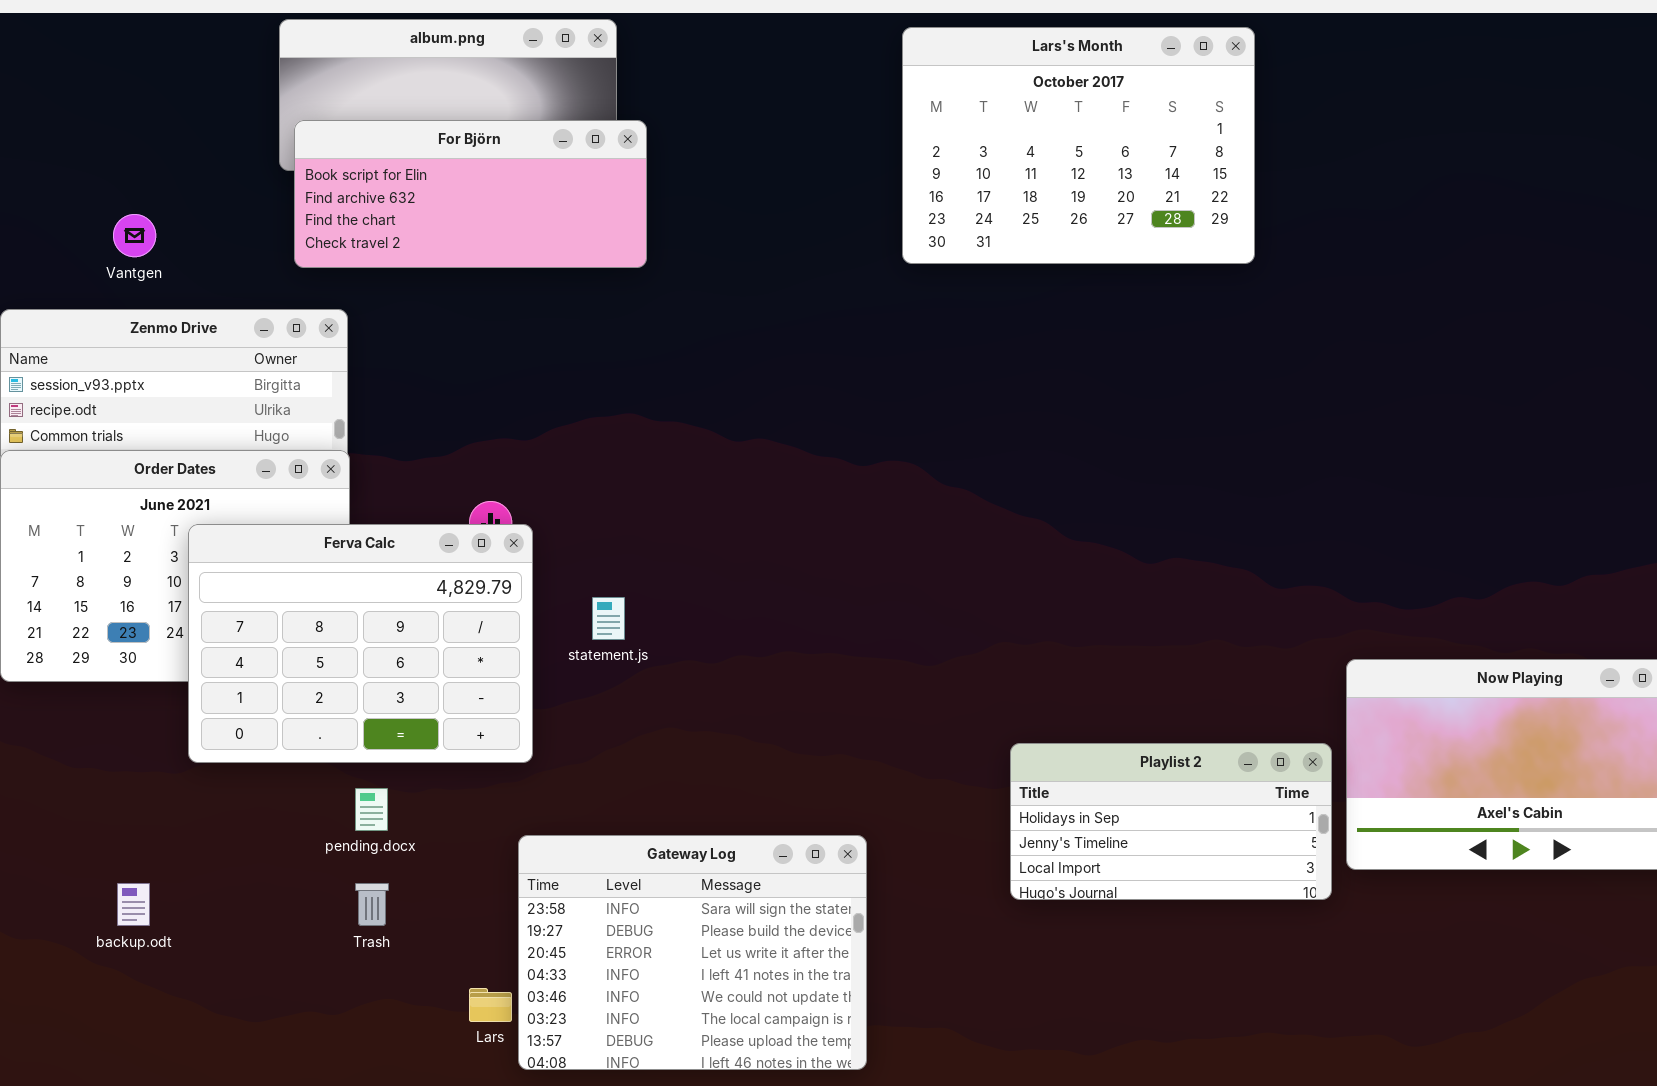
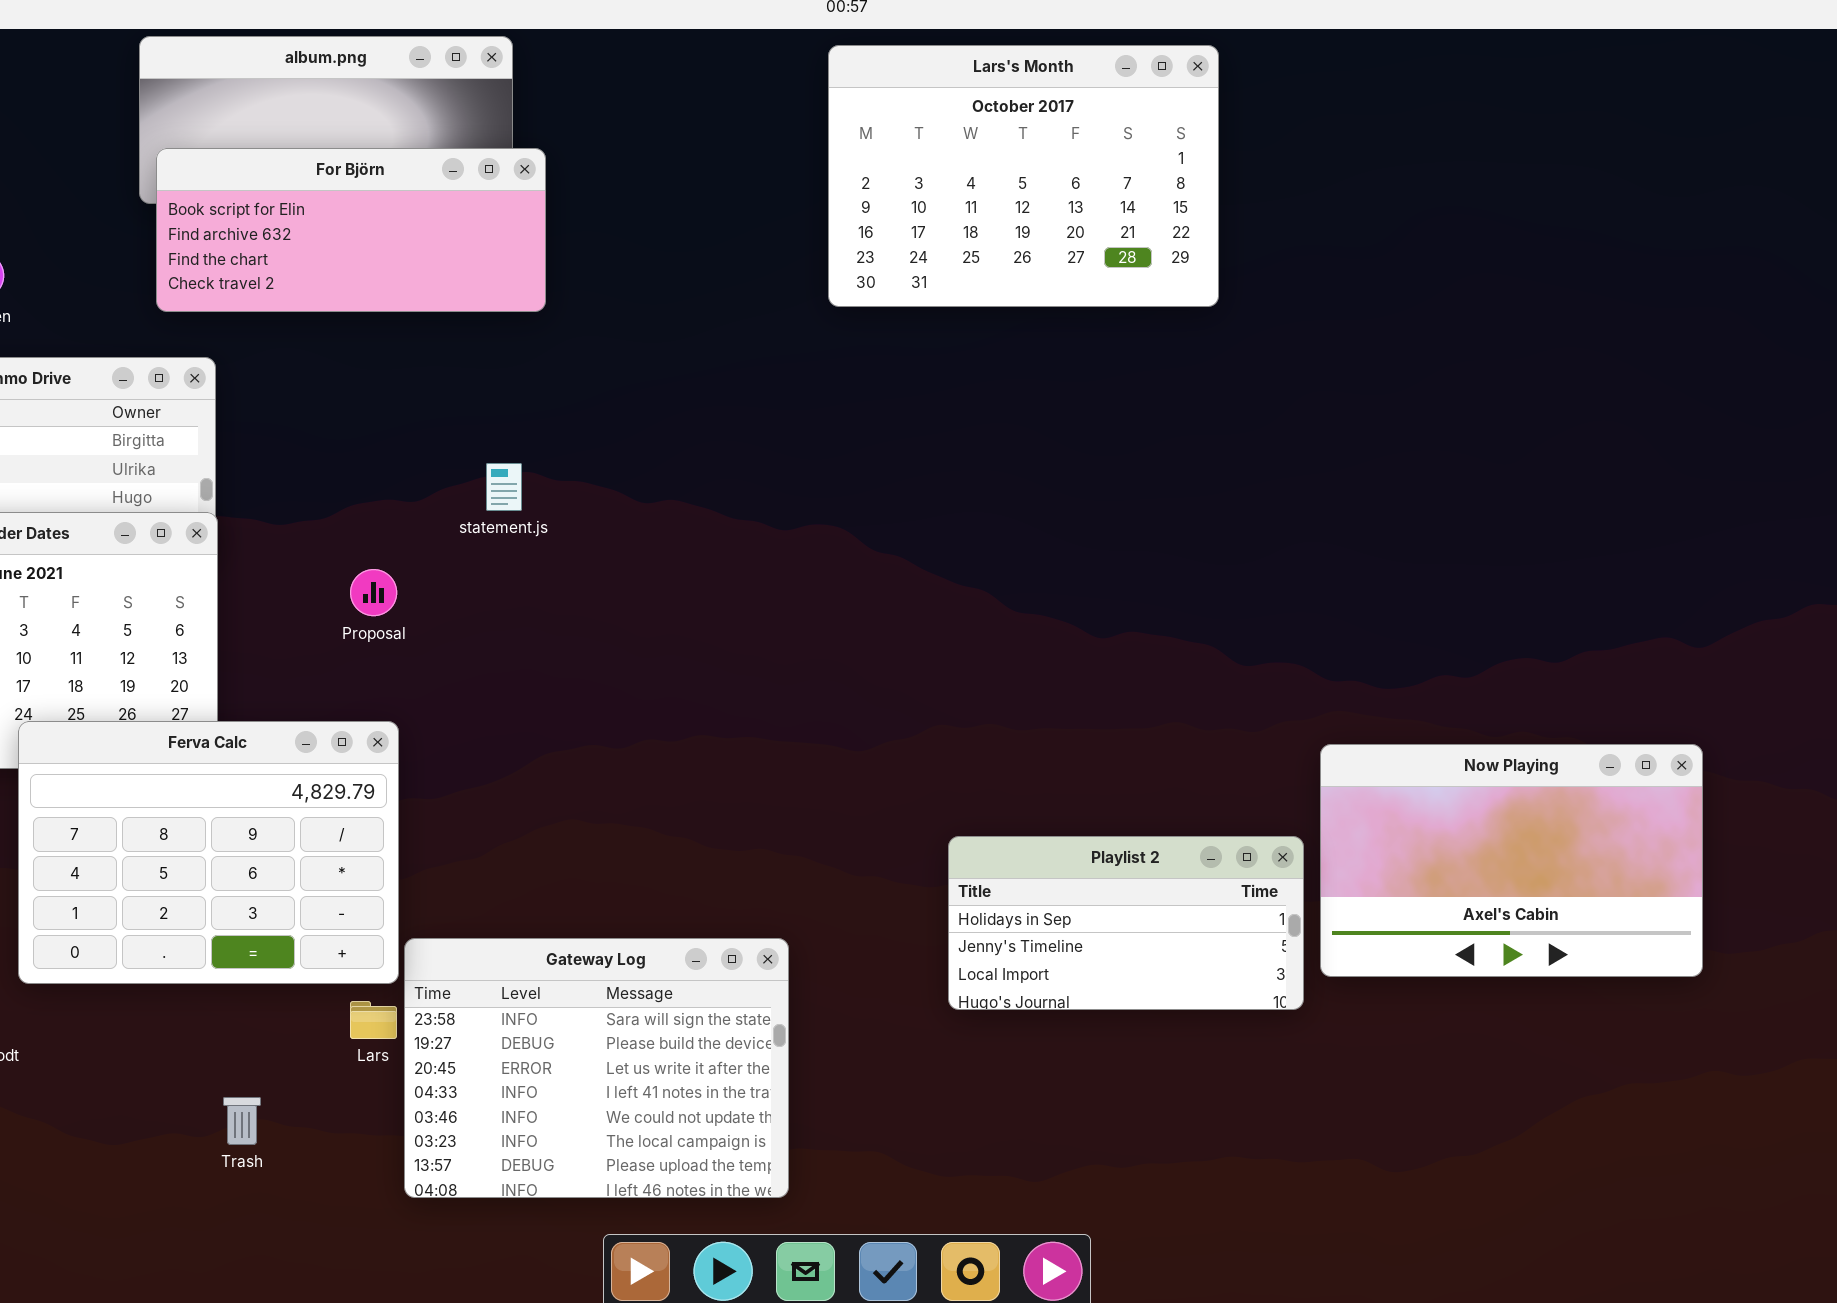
Ferva Calc: [188,524,533,763] -> [18,721,399,984], moved
statement.js: [592,597,625,640] -> [486,463,522,511], moved
Trash: [355,883,389,926] -> [223,1097,261,1145], moved
Lars: [469,988,512,1022] -> [350,1001,397,1039], moved

